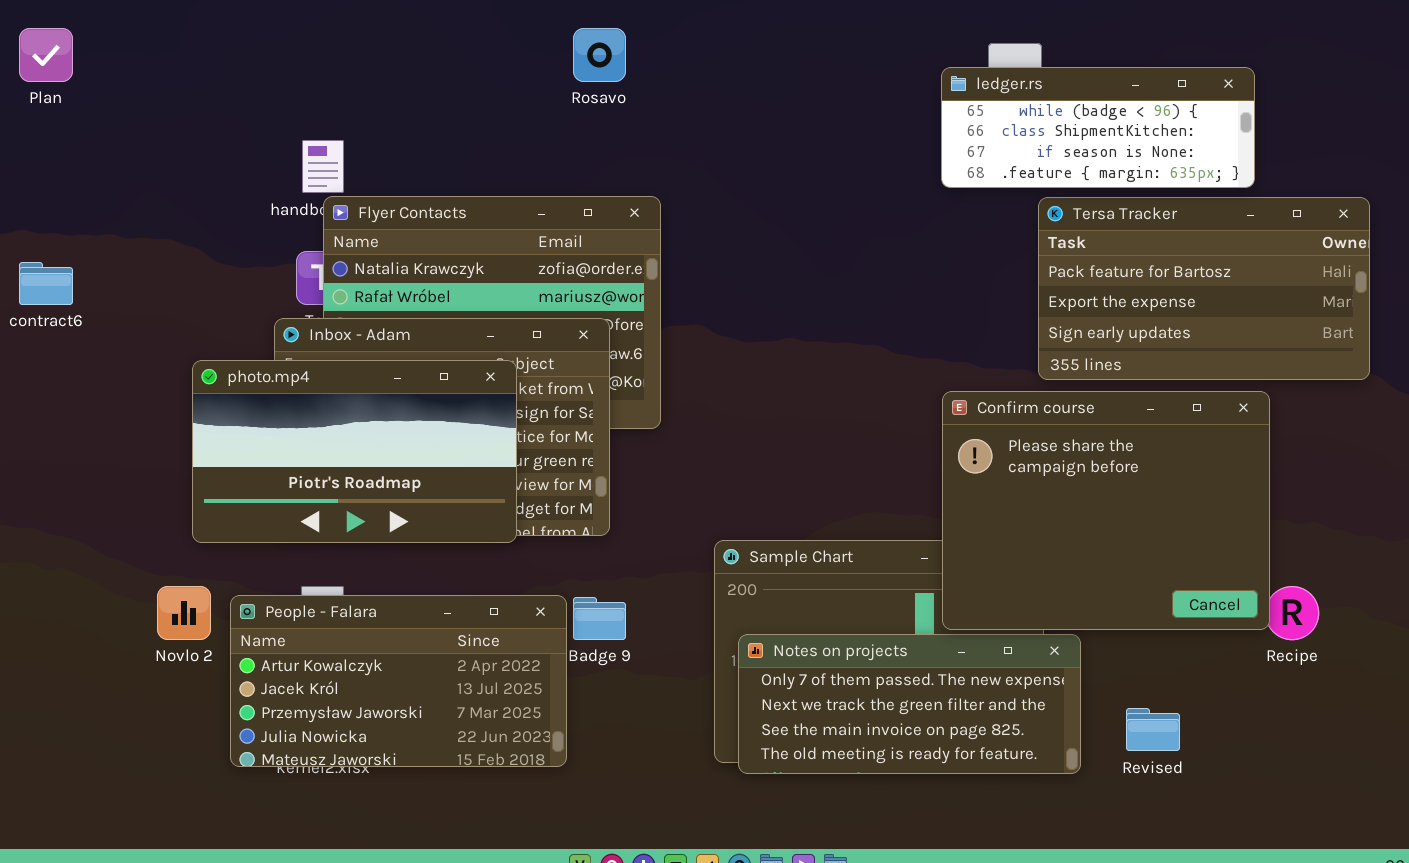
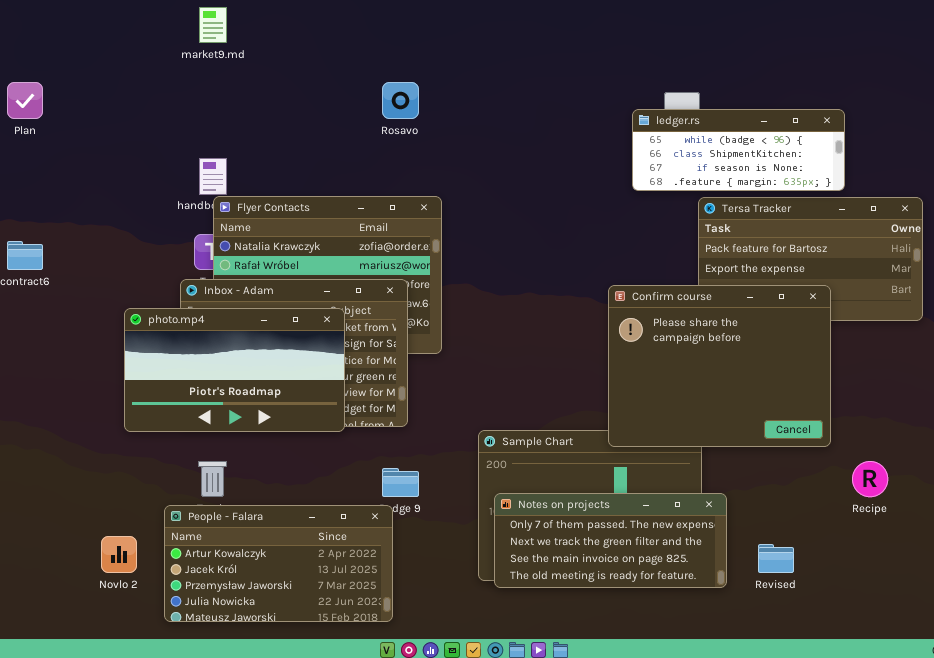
Confirm course: [942,391,1270,630] -> [608,285,831,447], moved
Novlo 2: [157,586,211,640] -> [101,536,137,573], moved
People - Falara: [230,595,567,767] -> [164,505,393,622], moved

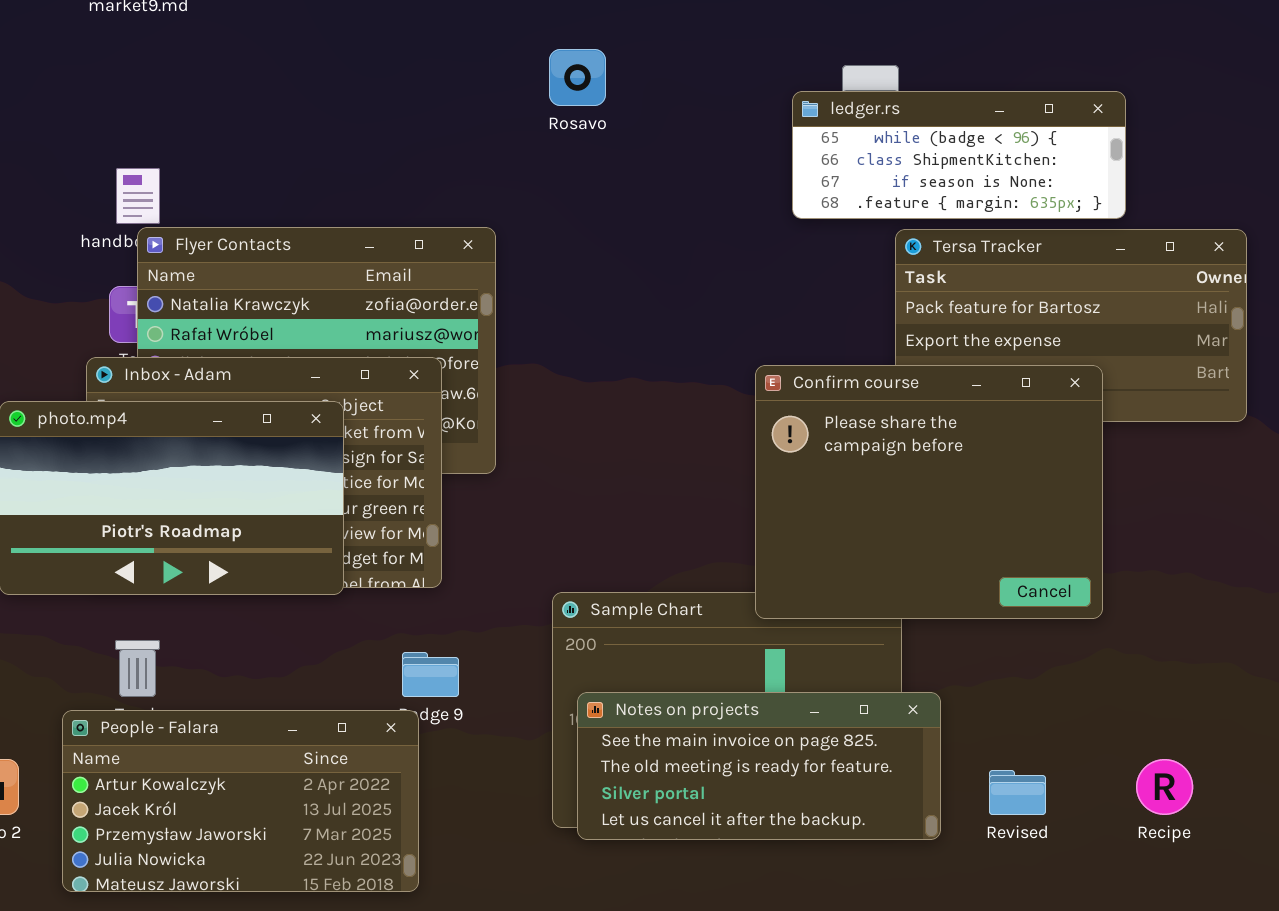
Rosavo: [382,82,419,119] -> [549,49,606,106], moved
Recipe: [852,461,888,497] -> [1136,759,1193,815], moved
Notes on projects: [494,493,727,588] -> [577,692,941,840], scrolled down 2 rows

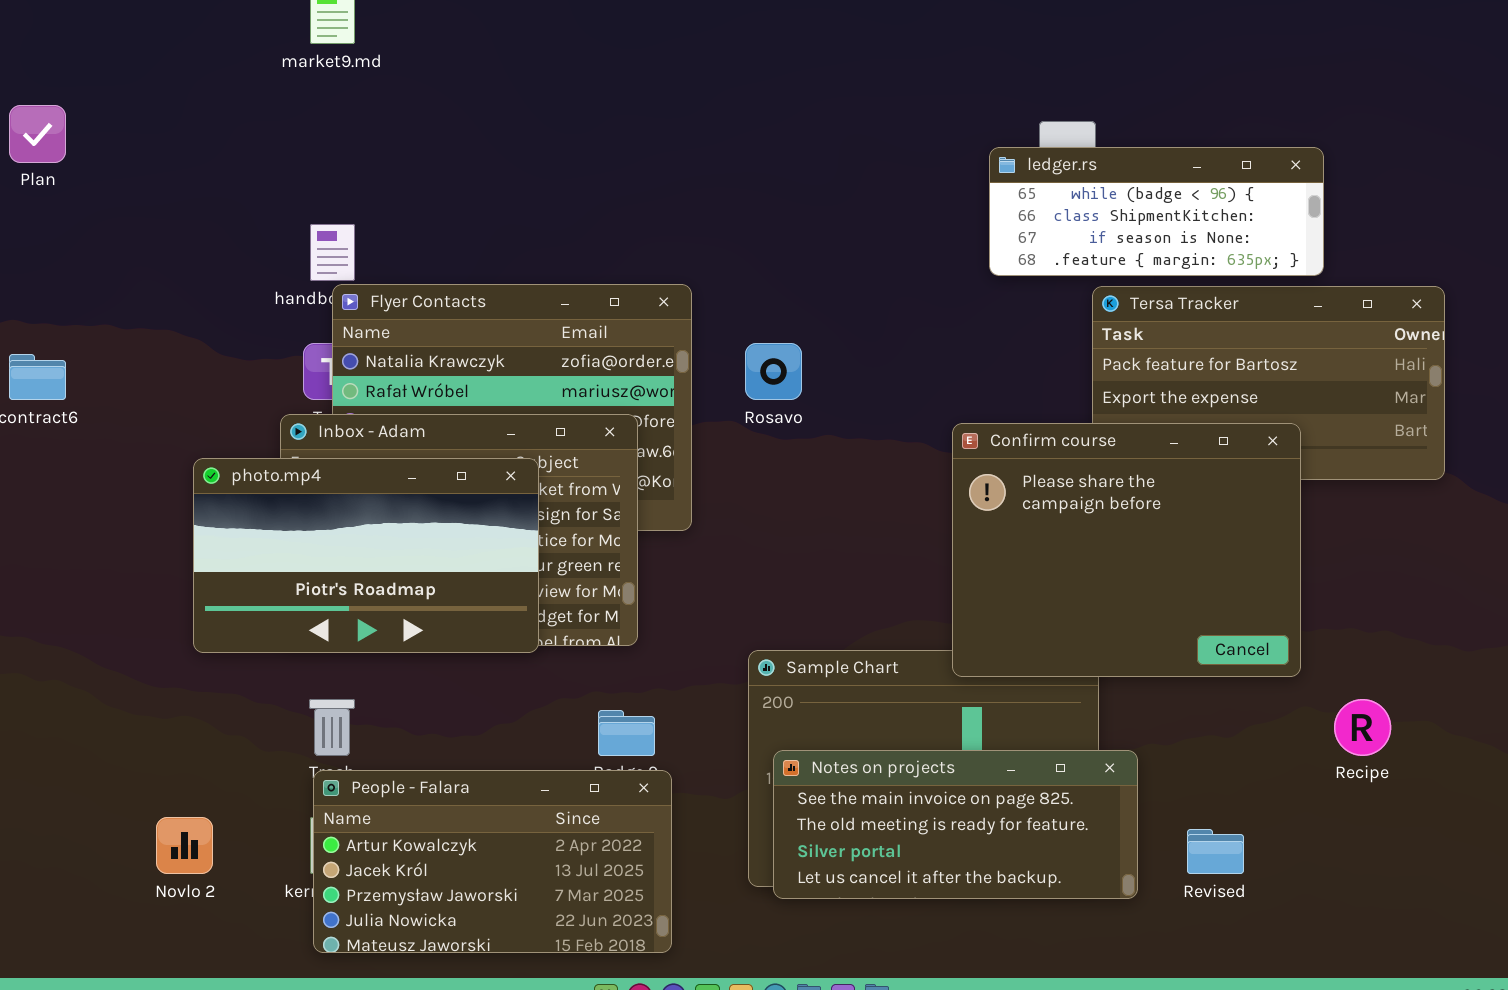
Rosavo: [549,49,606,106] -> [745,343,802,400], moved
People - Falara: [62,710,419,892] -> [313,770,672,953], moved
Recipe: [1136,759,1193,815] -> [1334,699,1391,756], moved

